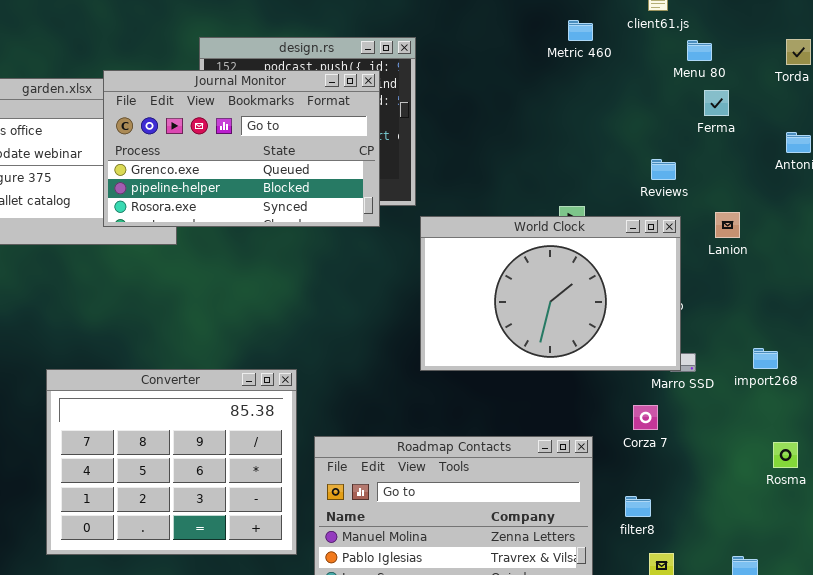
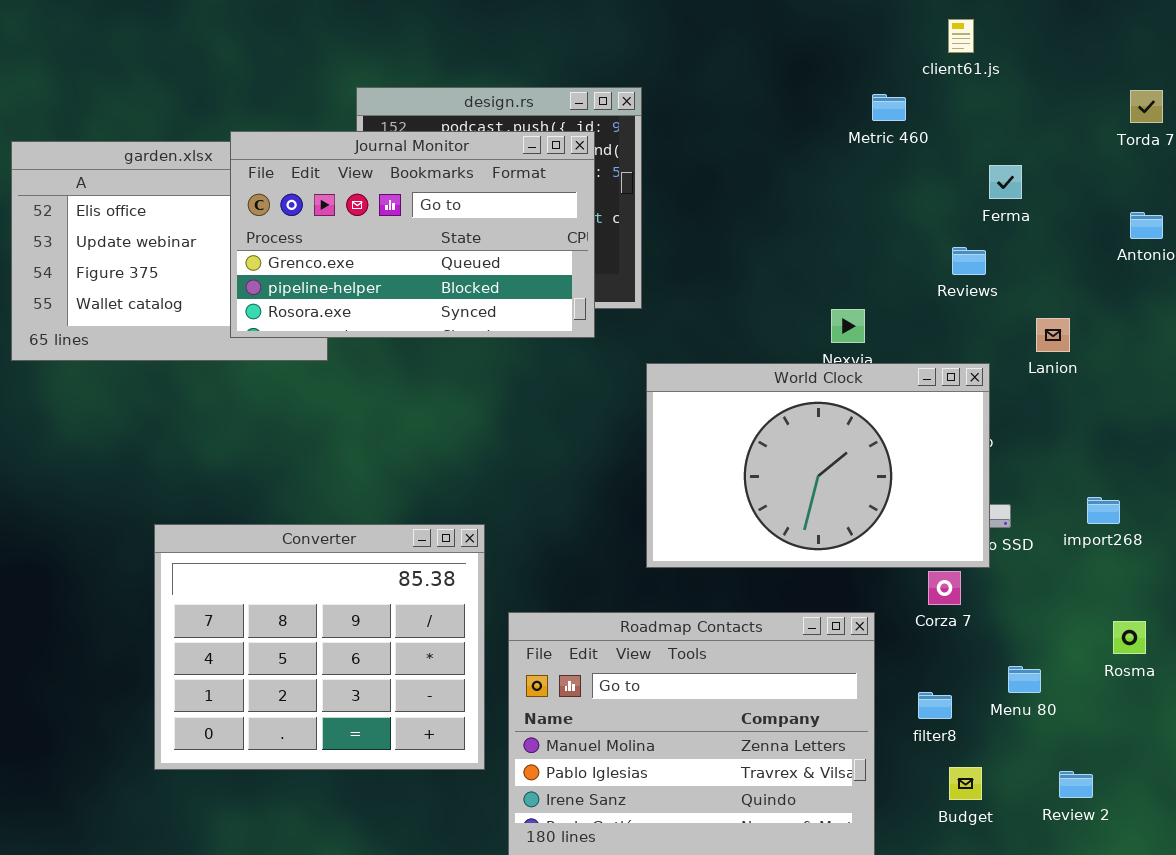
Metric 460: [568,20,593,41] -> [872,94,906,121], moved
Menu 80: [687,40,712,61] -> [1008,666,1041,693], moved
Ferma: [704,90,729,116] -> [989,165,1022,199], moved
World Clock: [420,216,681,371] -> [646,363,990,568], moved

